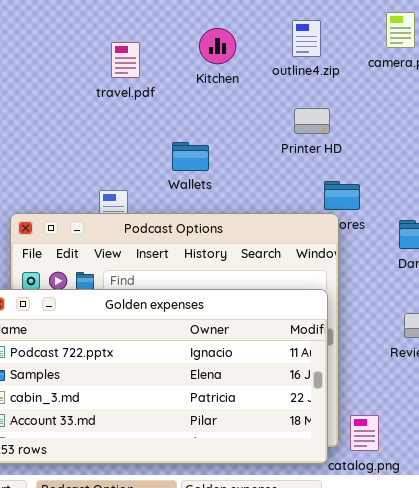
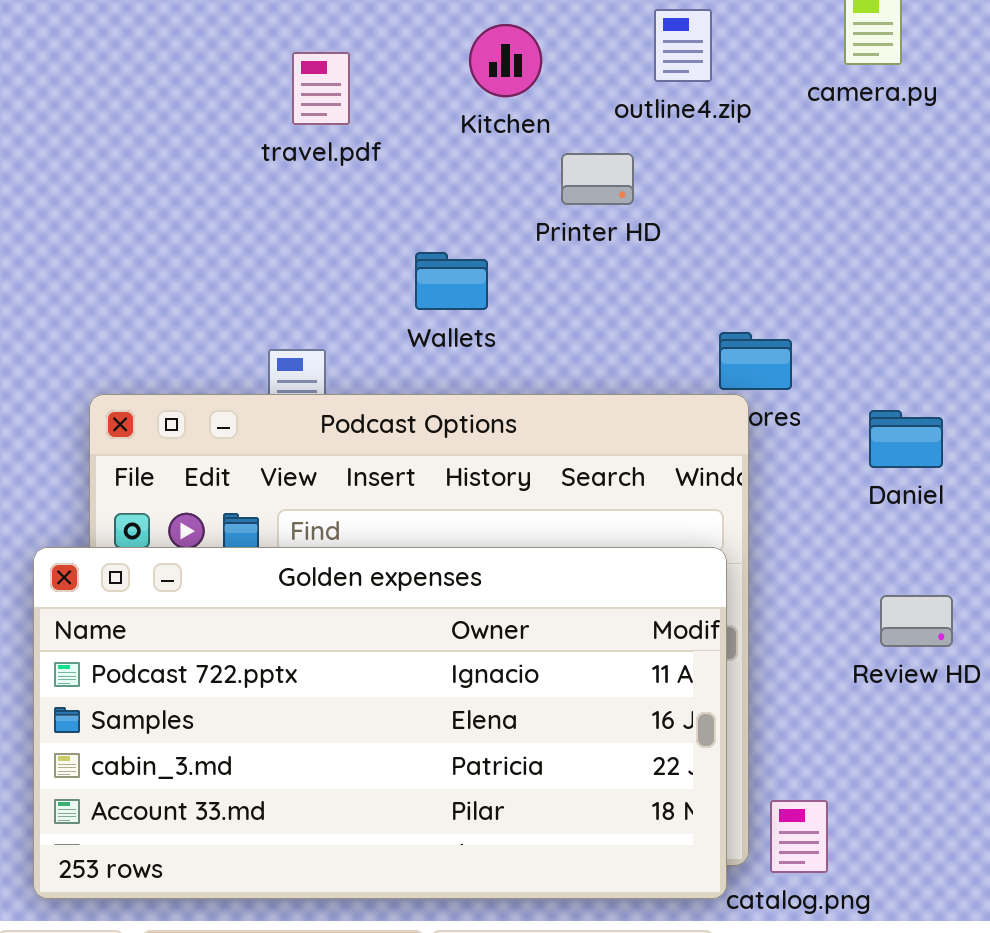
Printer HD: [294,108,330,134] -> [561,153,634,205], moved

